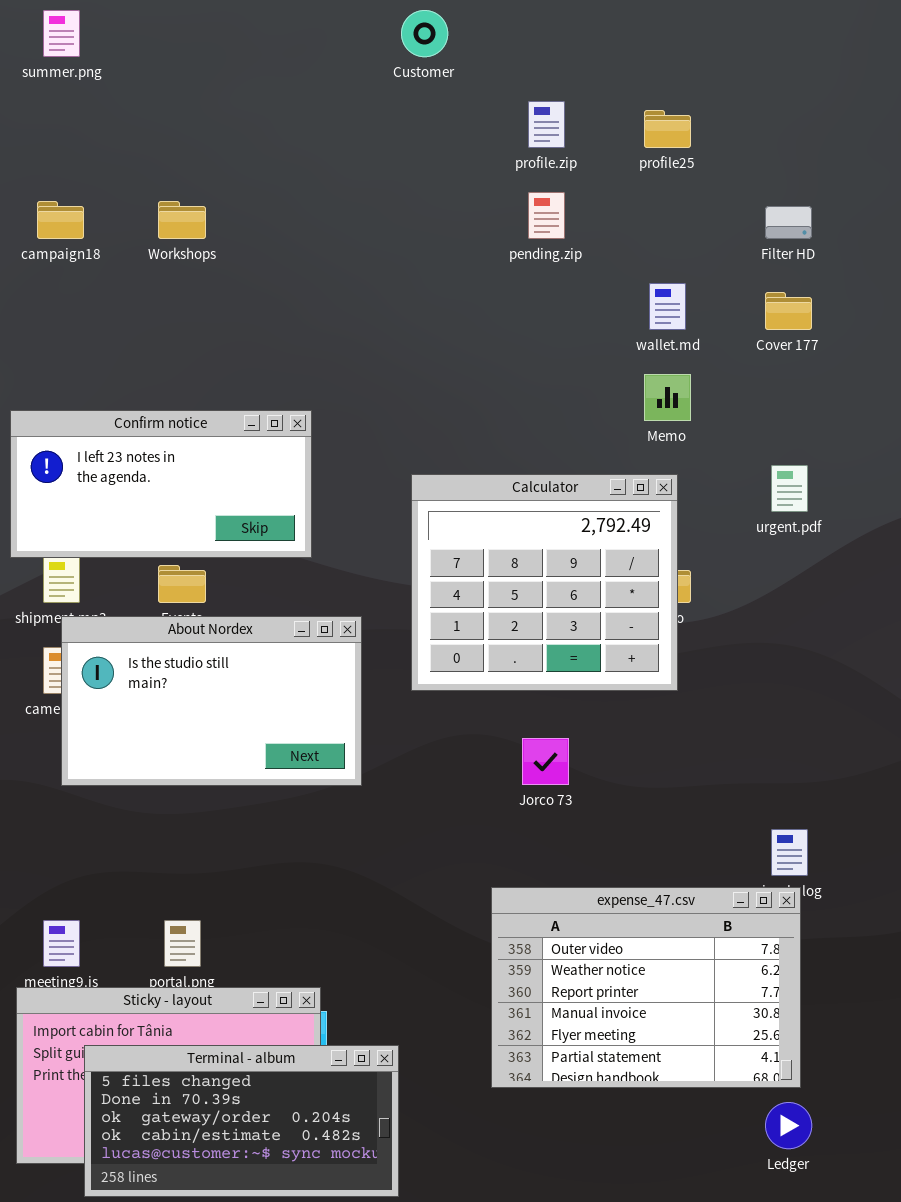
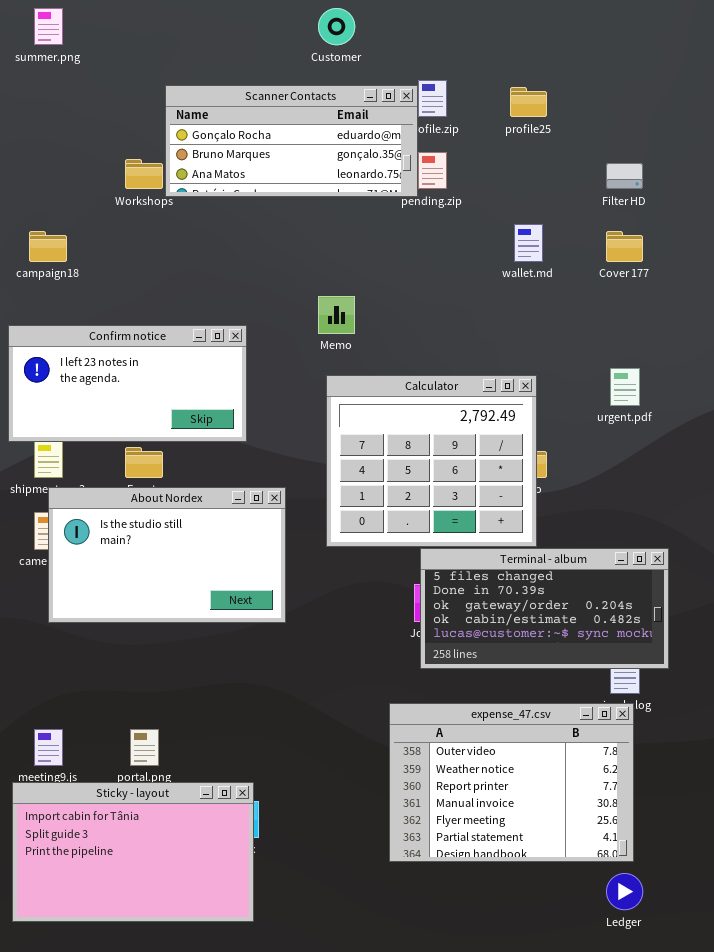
Scanner Contacts: none -> [165,85,418,197], opened
campaign18: [37,201,84,239] -> [29,231,67,262], moved
Memo: [644,374,691,421] -> [318,296,355,334], moved
Terminal - album: [84,1045,399,1197] -> [420,548,669,669], moved

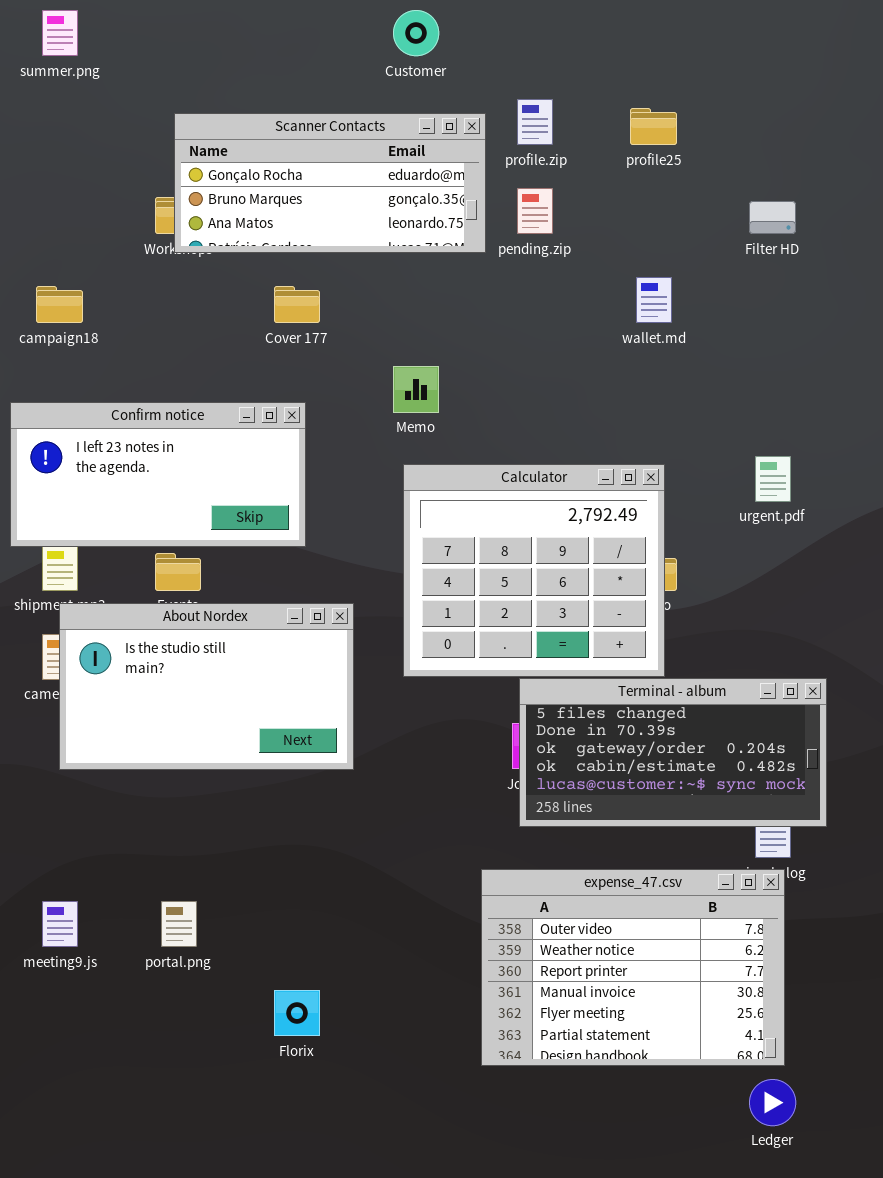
Scanner Contacts: [165,85,418,197] -> [174,113,486,253], moved
Cover 177: [606,231,643,262] -> [274,286,320,323], moved
Sticky - layout: [12,782,254,922] -> none, closed

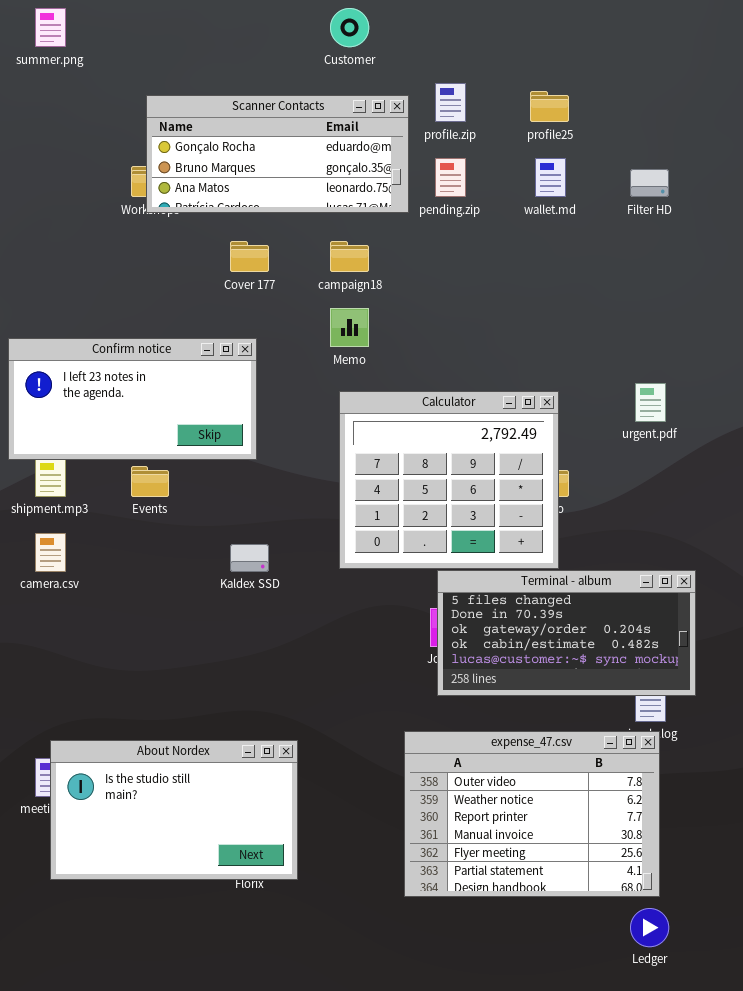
wallet.md: [636,277,672,323] -> [535,158,566,197], moved
campaign18: [36,286,83,323] -> [330,241,369,272], moved
About Nordex: [59,603,354,770] -> [50,740,298,880], moved

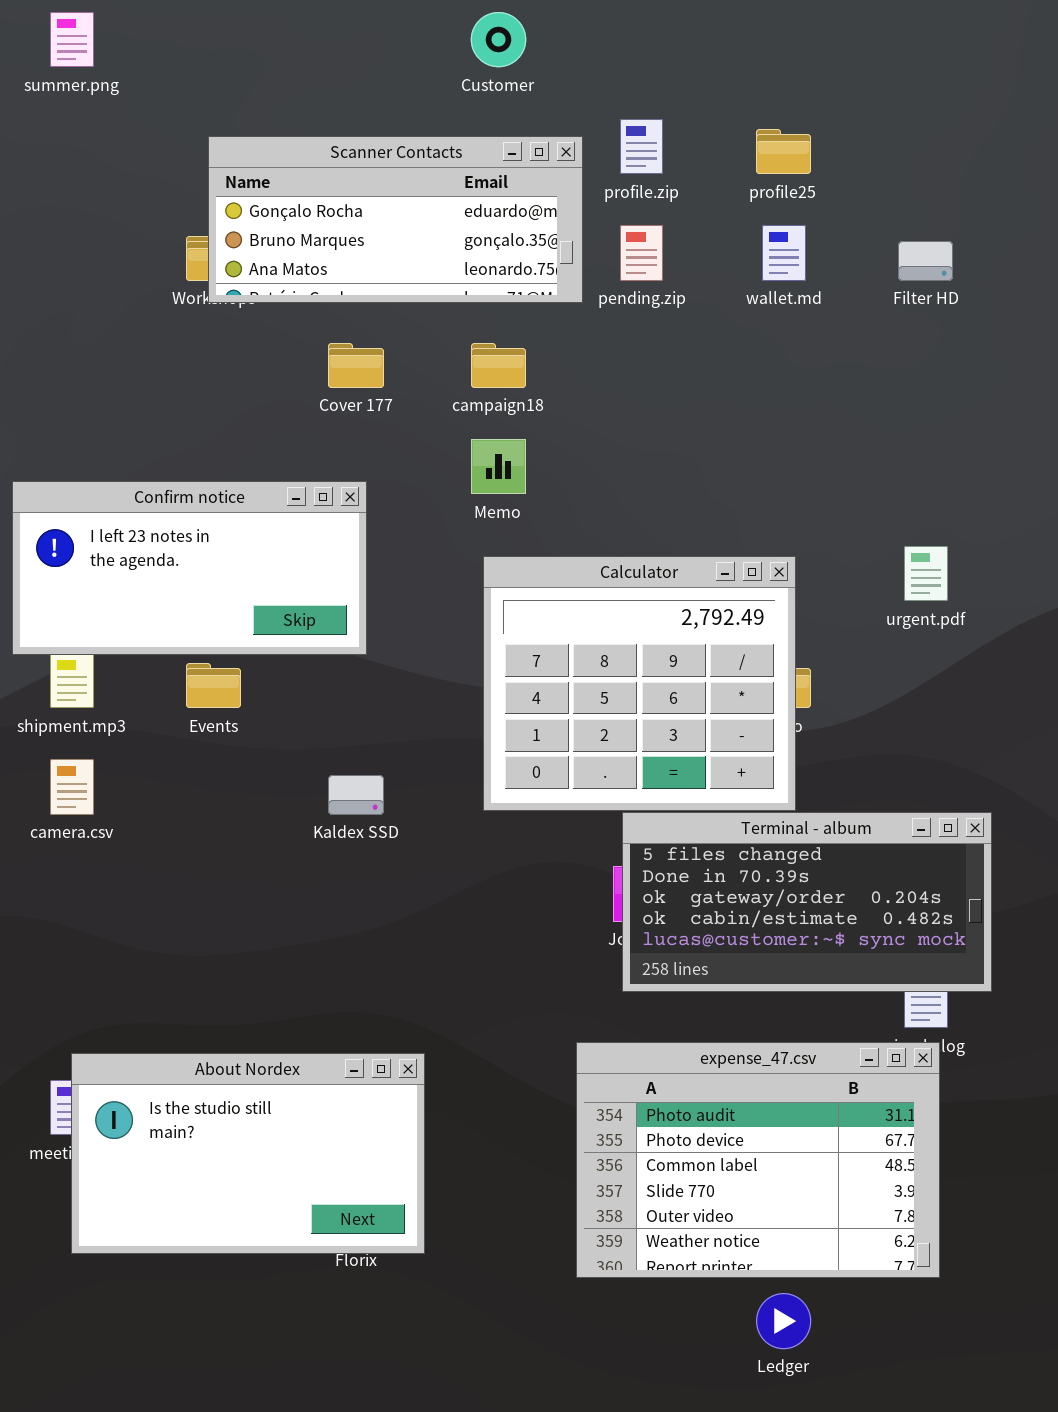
expense_47.csv: [404,731,660,897] -> [576,1042,940,1278], scrolled up 4 rows
Ledger: [630,908,669,947] -> [756,1293,811,1349], moved

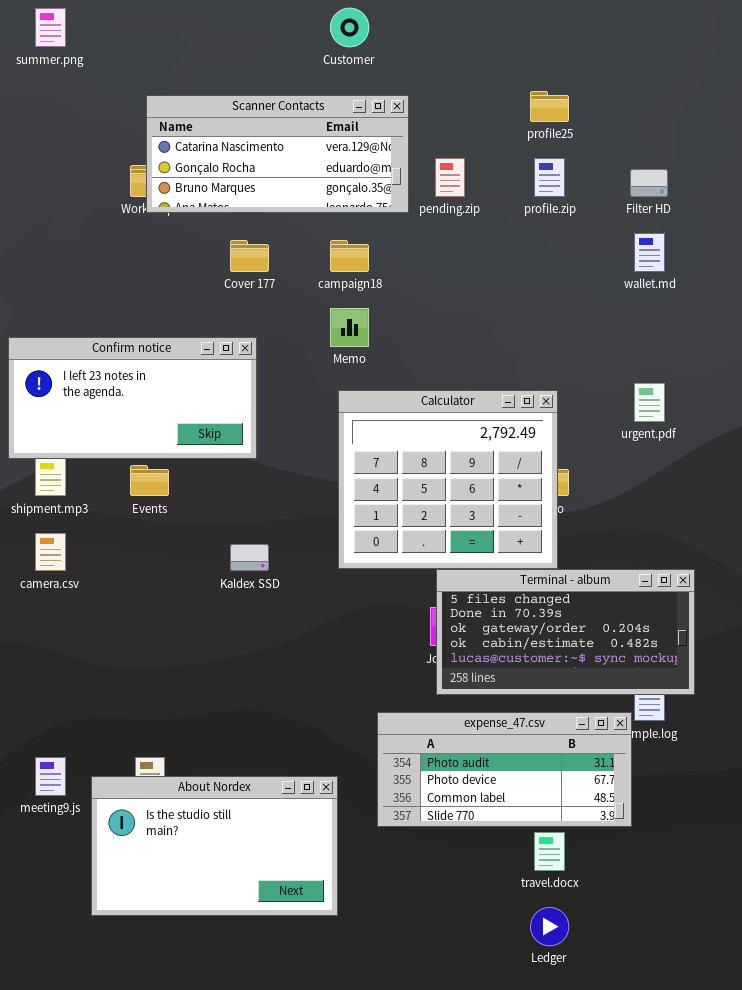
profile.zip: [620,119,663,174] -> [534,158,565,197], moved
Scanner Contacts: [208,136,583,303] -> [146,95,409,213], scrolled up 1 row
wallet.md: [762,225,806,281] -> [634,233,665,272], moved
expense_47.csv: [576,1042,940,1278] -> [377,712,632,827], moved, resized
About Nordex: [71,1053,425,1254] -> [91,776,338,916], moved

